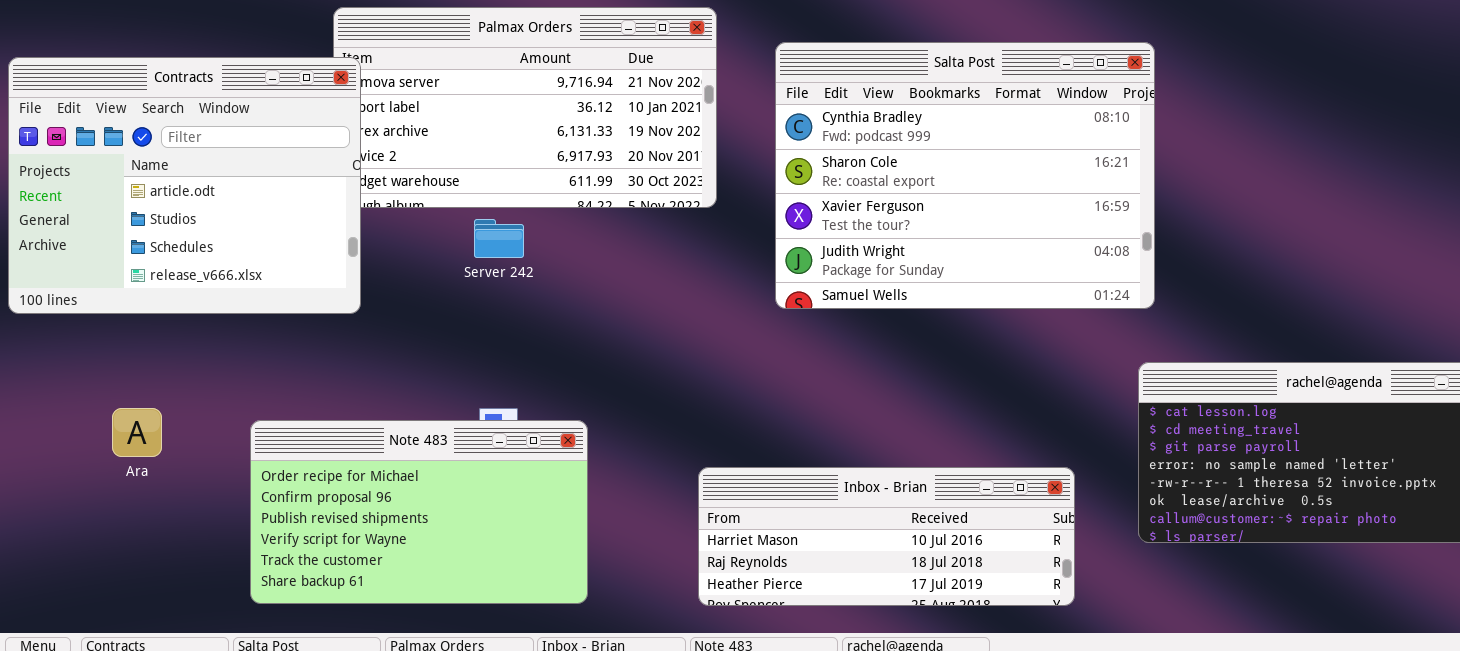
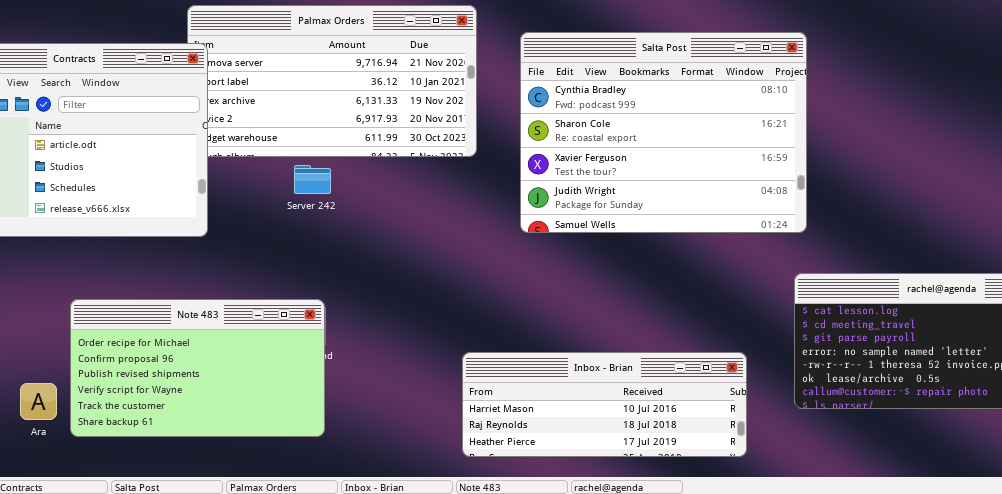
Ara: [112,408,162,457] -> [20,383,57,420], moved
Note 483: [250,420,588,604] -> [70,299,325,437], moved

